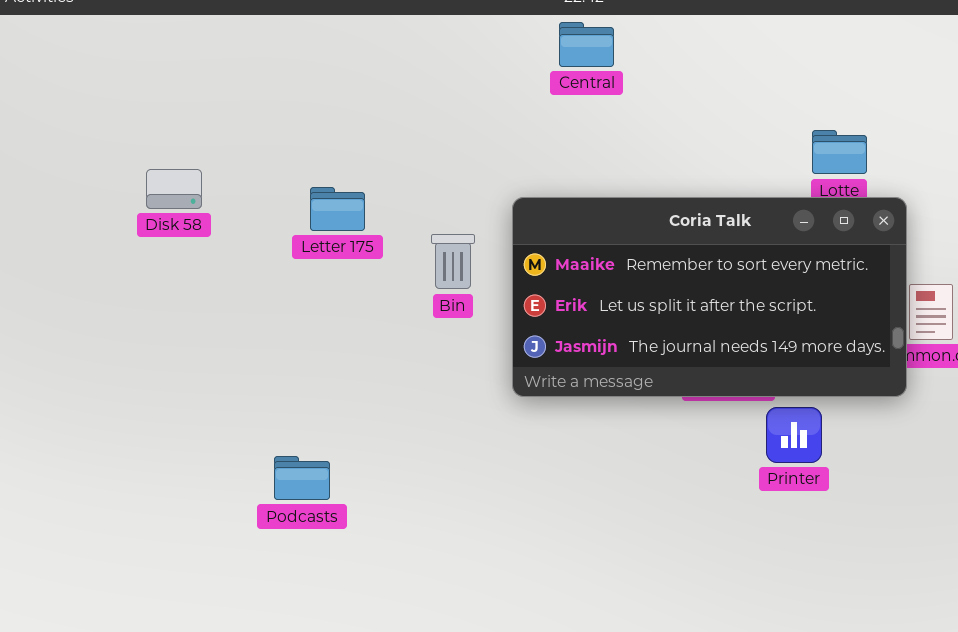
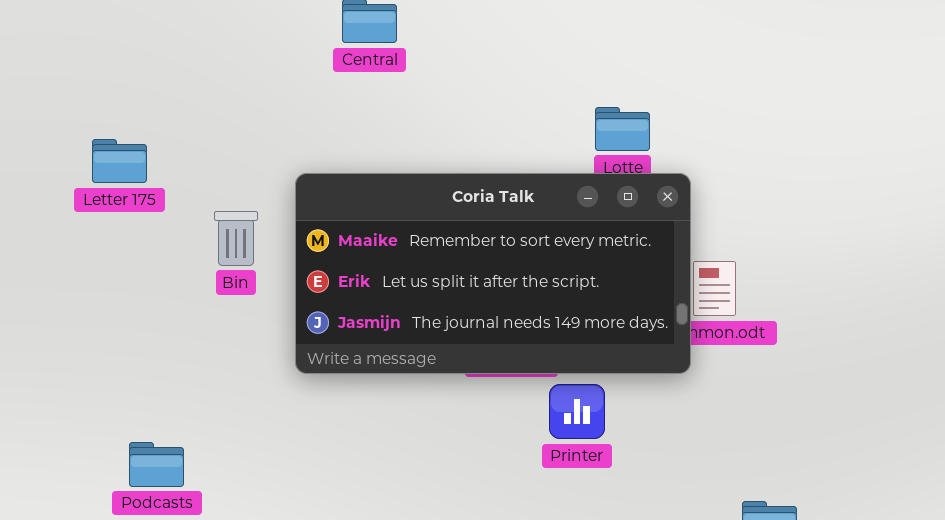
Letter 175: [310,187,365,231] -> [92,139,147,183], moved
Podcasts: [274,456,330,500] -> [129,442,184,487], moved

